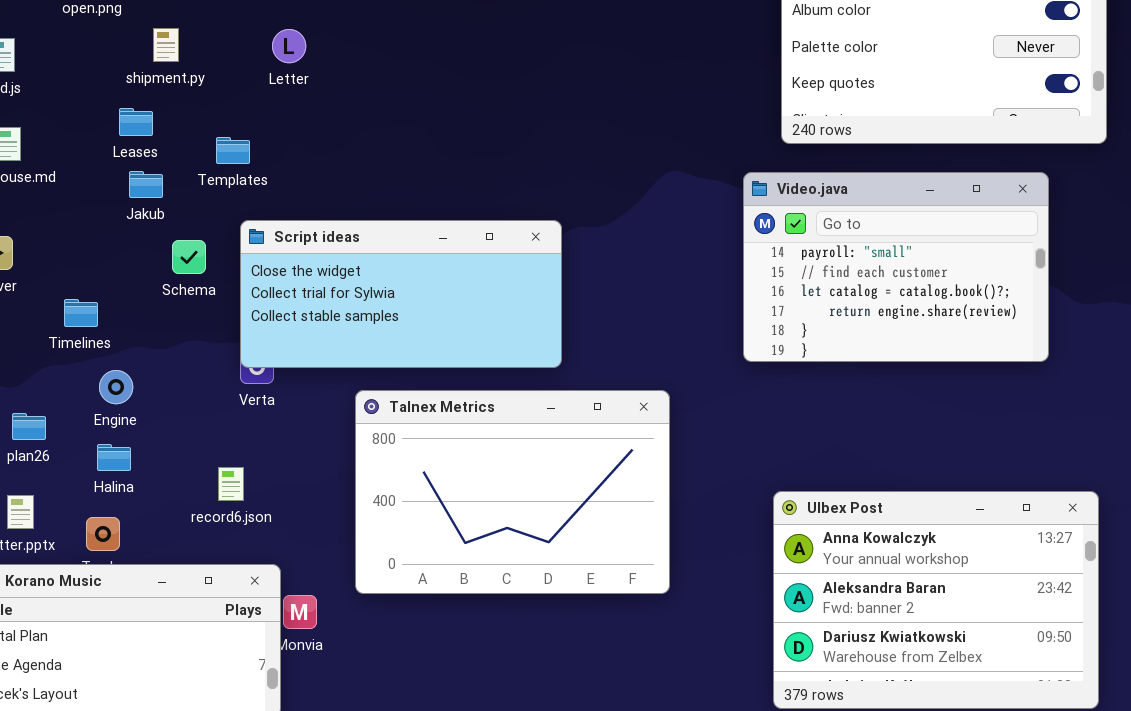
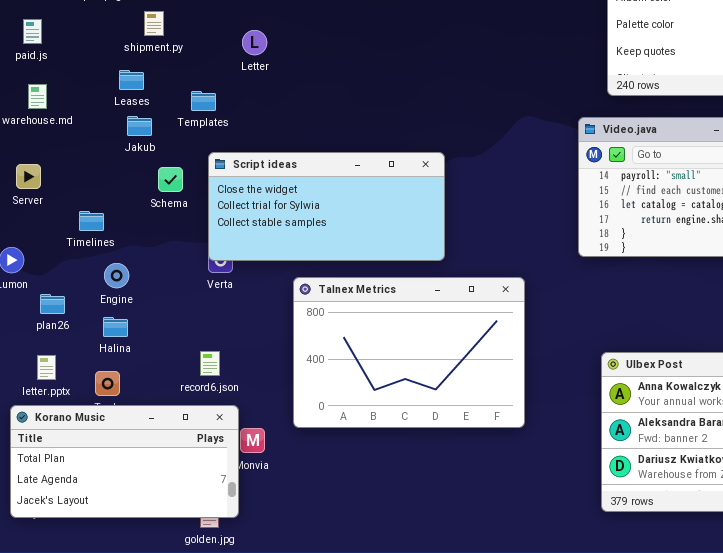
Letter: [272,29,306,63] -> [242,30,267,55], moved
record6.json: [218,467,244,501] -> [200,351,220,376], moved

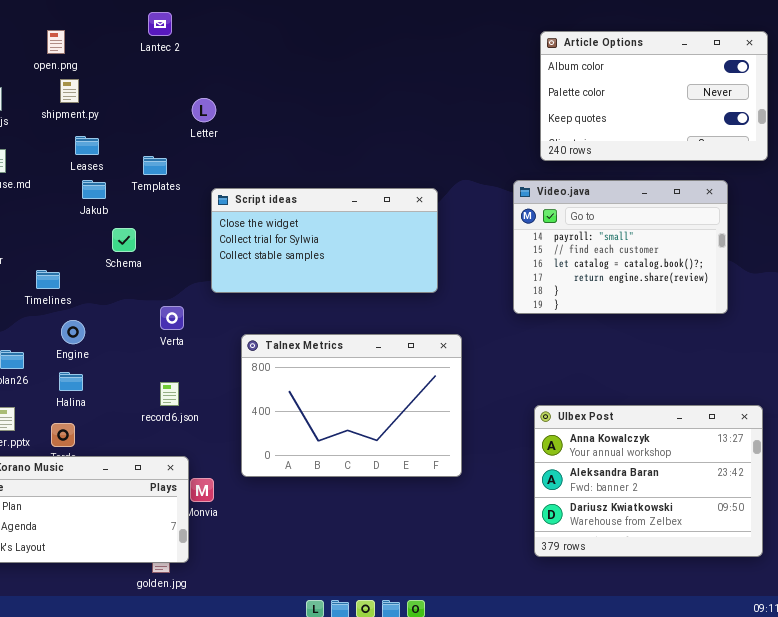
shipment.py: [144,11,164,36] -> [60,79,79,103], moved
Script ideas: [208,152,445,261] -> [211,188,438,293], moved
record6.json: [200,351,220,376] -> [160,382,179,406], moved

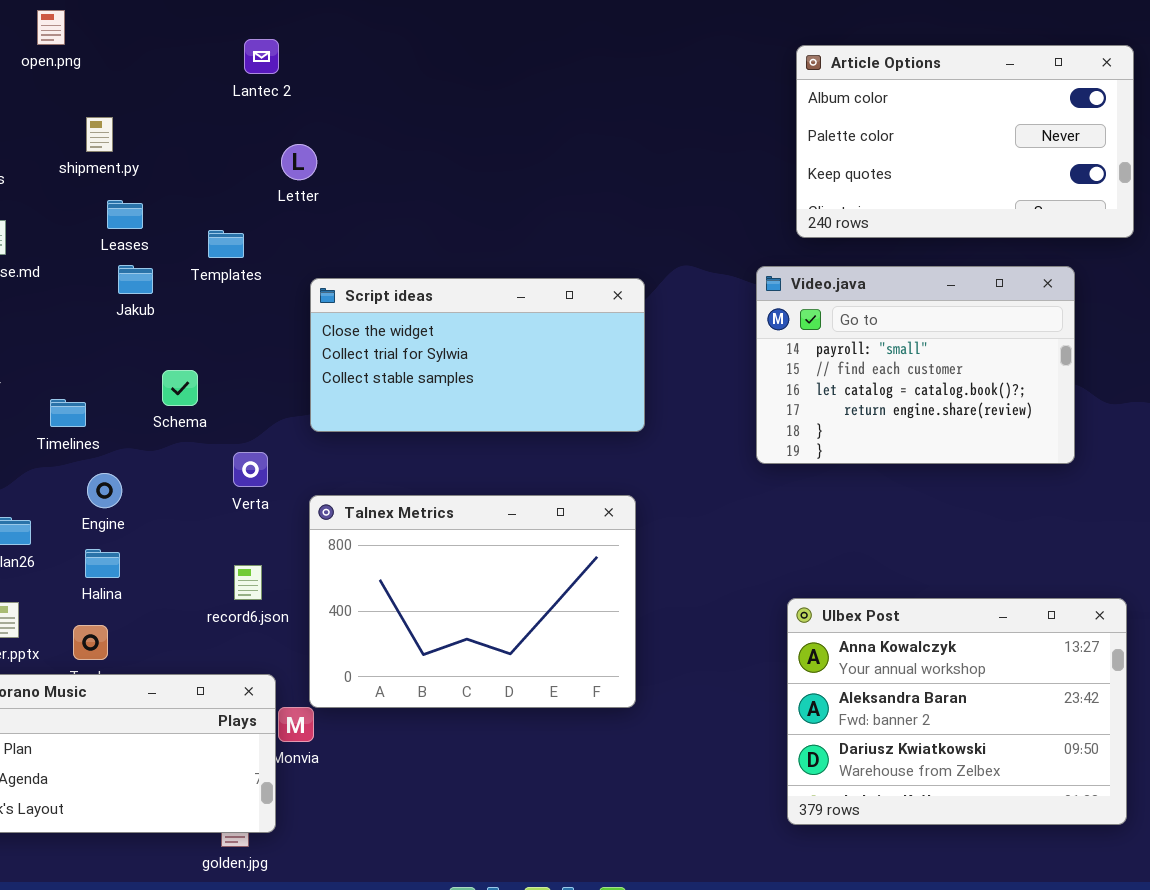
Lantec 2: [148,12,172,36] -> [244,39,279,74], moved
open.png: [47,30,65,54] -> [37,10,65,45], moved
Schema: [112,228,136,252] -> [162,370,198,406], moved
Talnex Metrics: [241,334,462,477] -> [309,495,636,708], moved

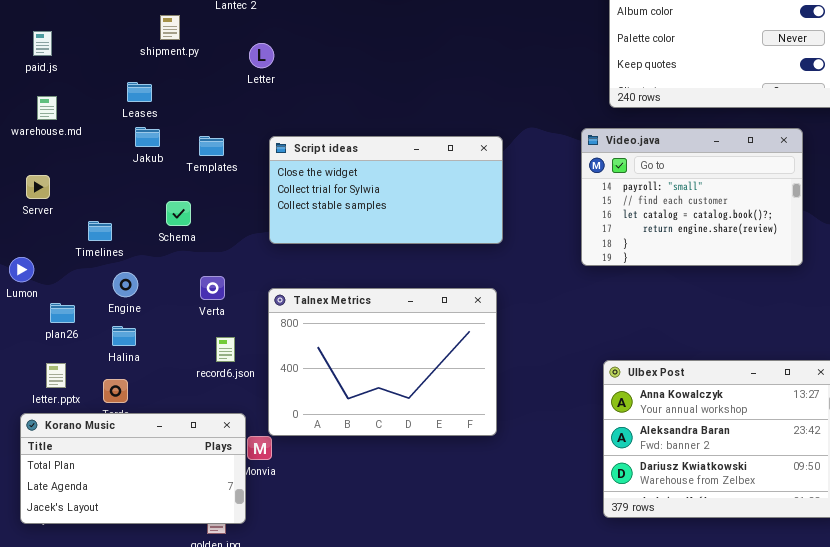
shipment.py: [86,117,113,152] -> [160,15,180,40], moved
Templates: [208,230,244,258] -> [199,136,224,156], moved
Verta: [233,452,268,487] -> [200,276,225,300], moved

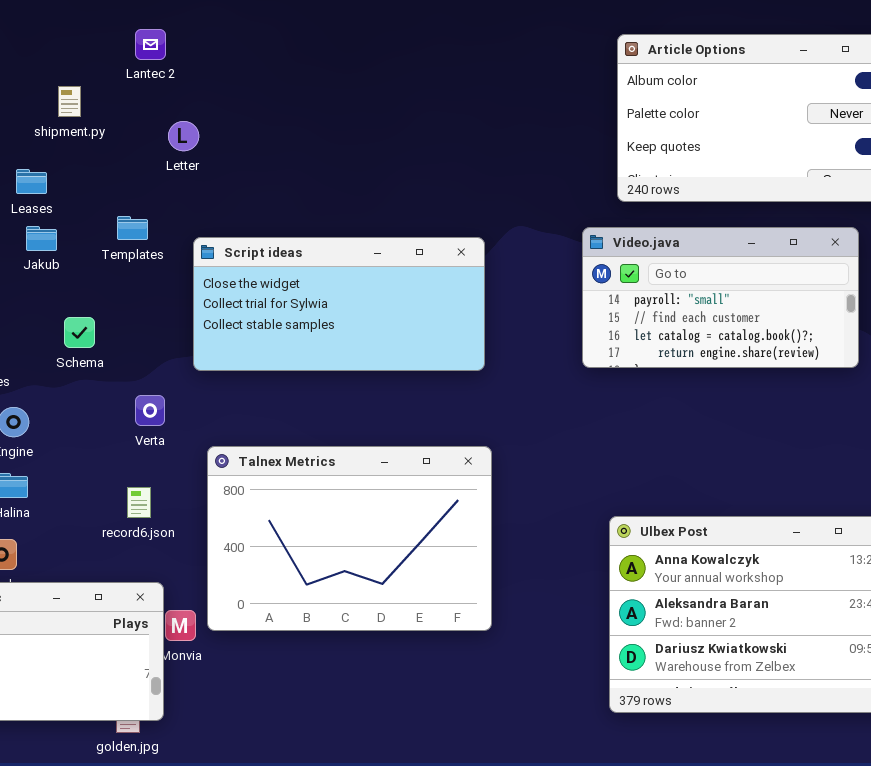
Video.java: [581,128,803,266] -> [582,227,859,368], resized
Templates: [199,136,224,156] -> [117,216,148,240], moved
Verta: [200,276,225,300] -> [135,395,165,426], moved
Talnex Metrics: [268,288,497,436] -> [207,446,492,631], moved

